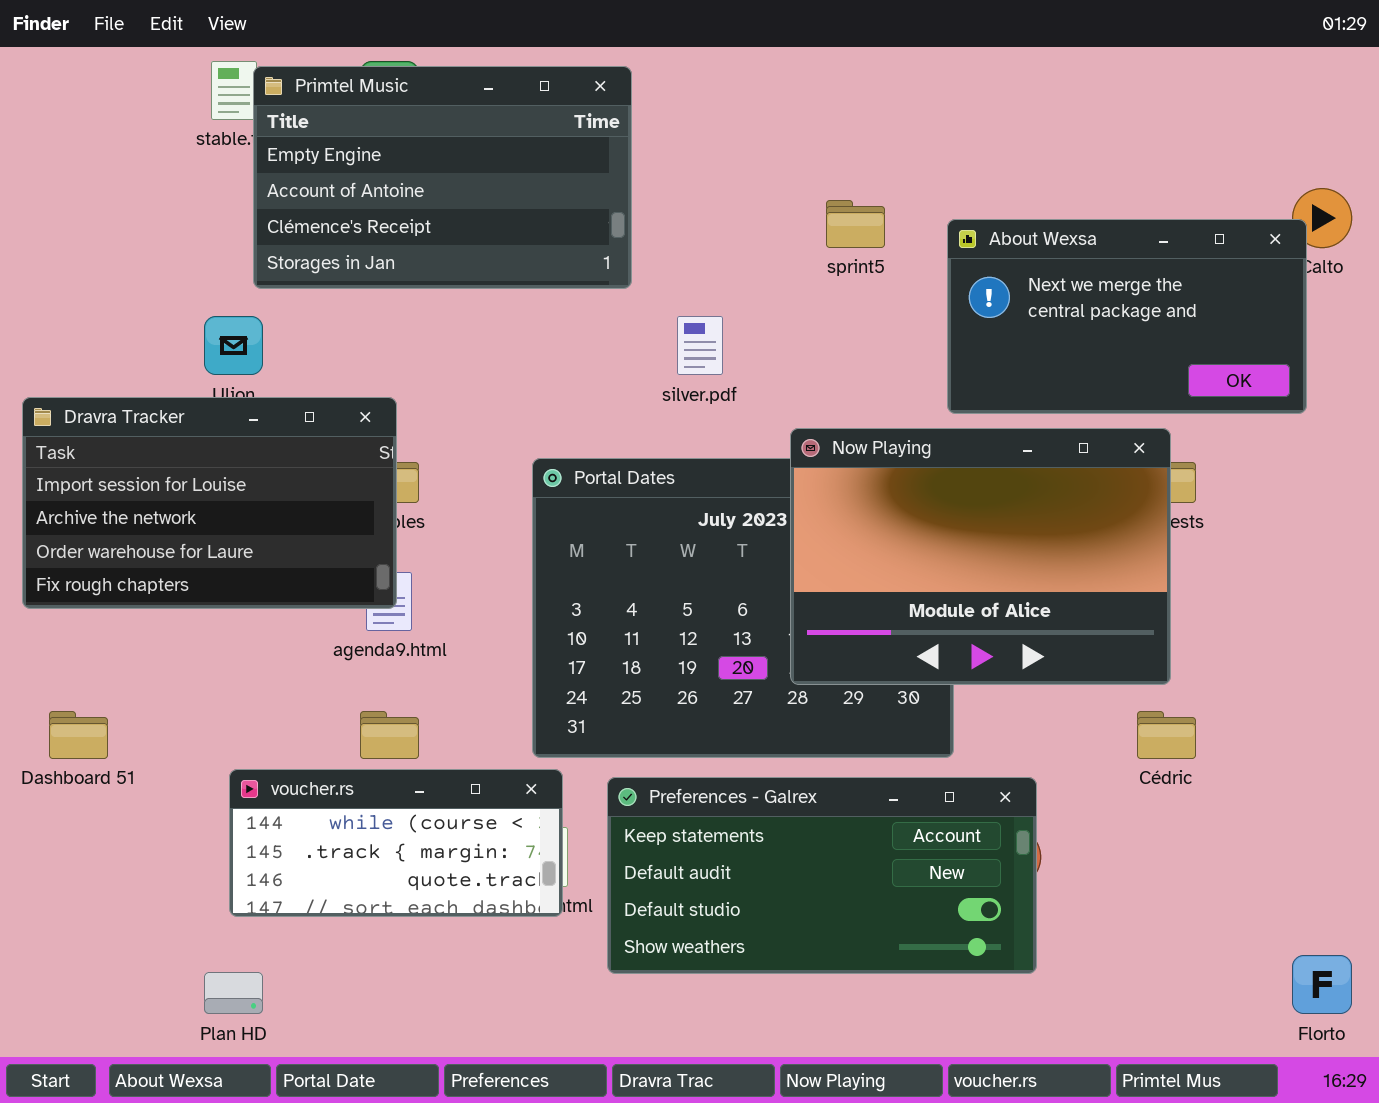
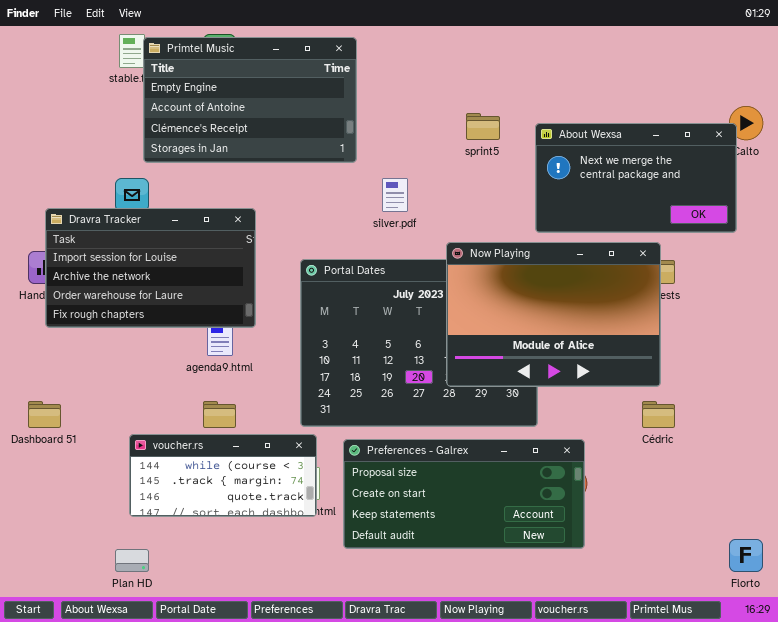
Dravra Tracker: [22,397,397,609] -> [45,208,256,328], moved
Preferences - Galrex: [607,777,1037,974] -> [343,439,585,549], scrolled up 2 rows

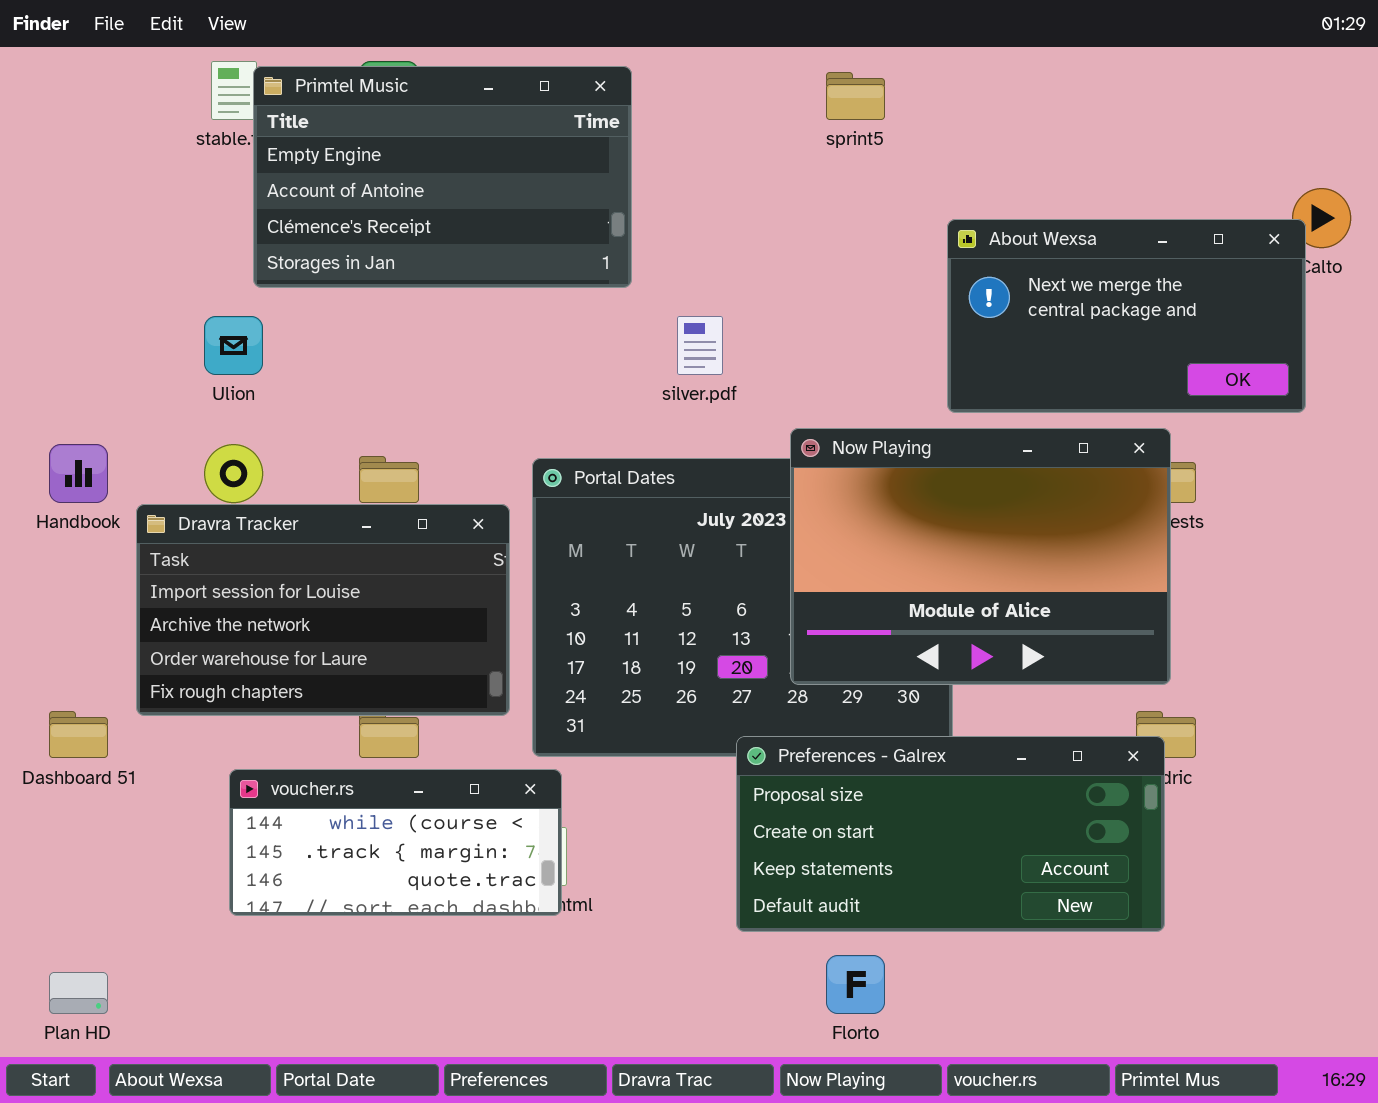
sprint5: [466,113,500,140] -> [826,72,885,120], moved
Dravra Tracker: [45,208,256,328] -> [136,504,510,716], moved
Preferences - Galrex: [343,439,585,549] -> [736,736,1165,932], moved
Florto: [729,539,763,572] -> [826,955,885,1014], moved
Plan HD: [115,549,149,572] -> [49,972,108,1014], moved

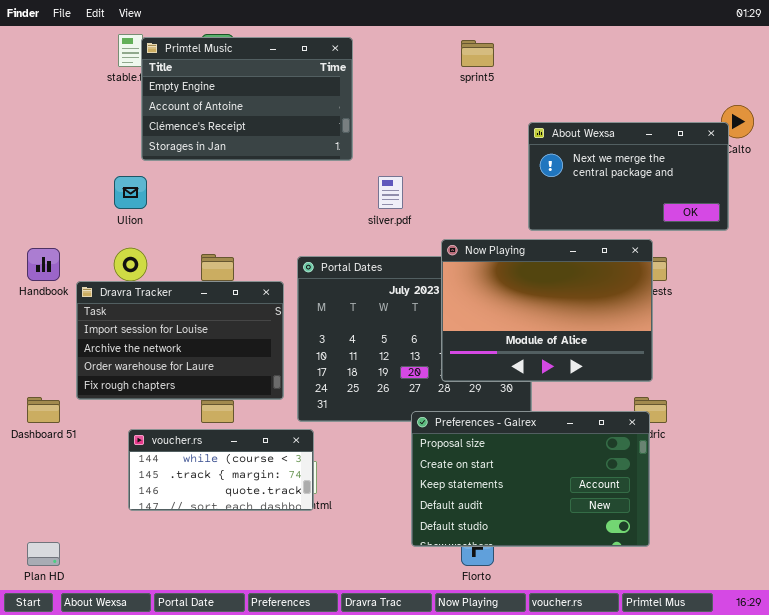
Preferences - Galrex: [736,736,1165,932] -> [411,411,650,547], resized

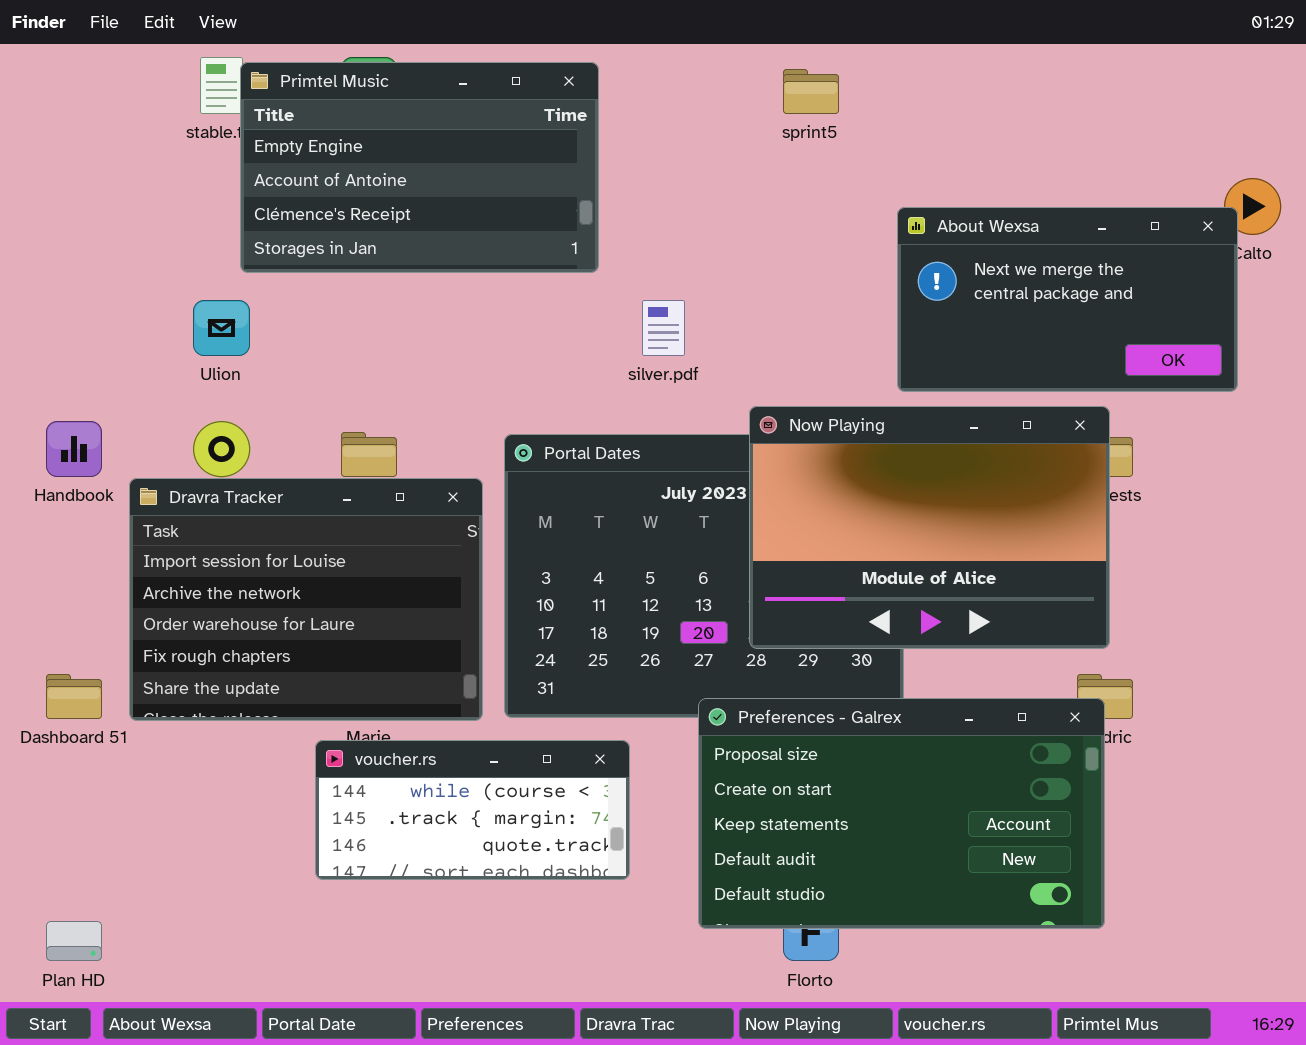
Dravra Tracker: [76,281,284,400] -> [129,478,483,721], resized
voucher.rs: [128,429,314,511] -> [315,740,630,880], moved

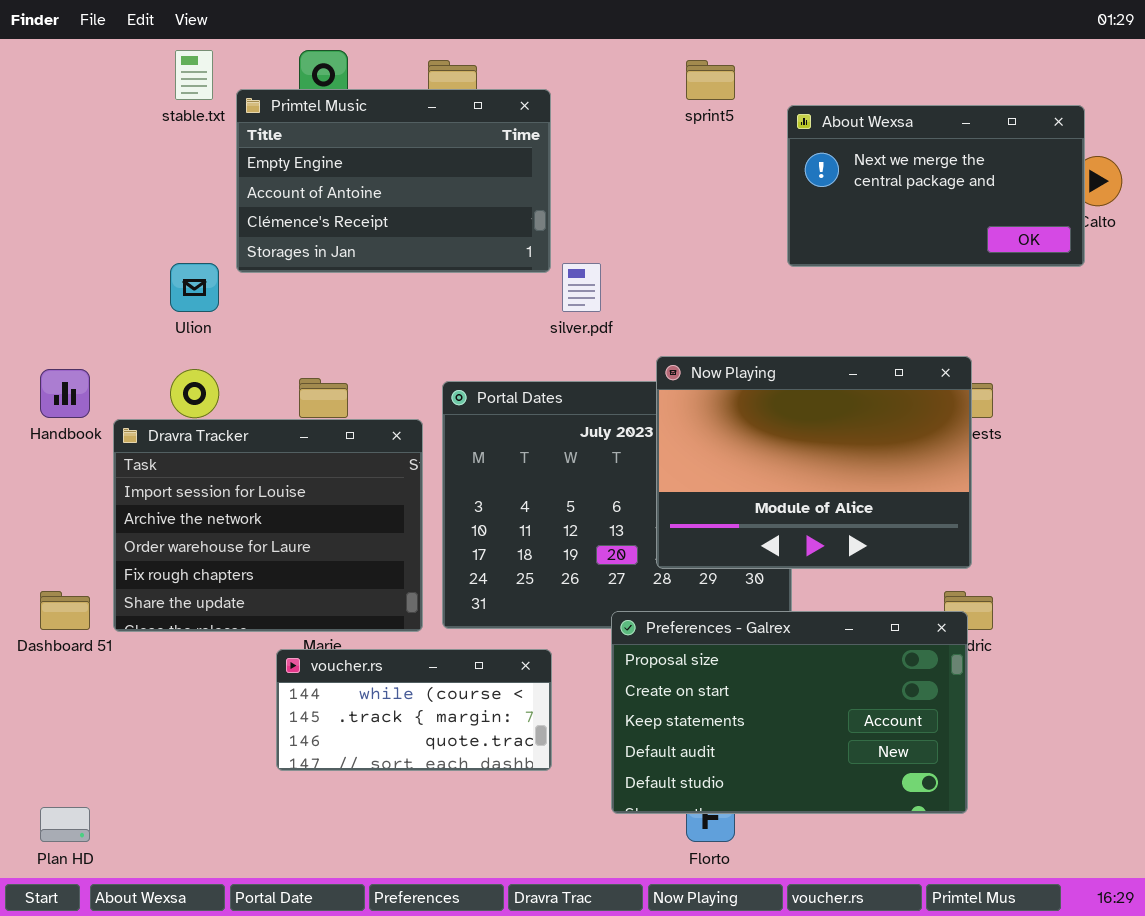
Primtel Music: [240,62,599,273] -> [236,89,551,273], moved
About Wexsa: [897,207,1238,392] -> [787,105,1085,267], moved

